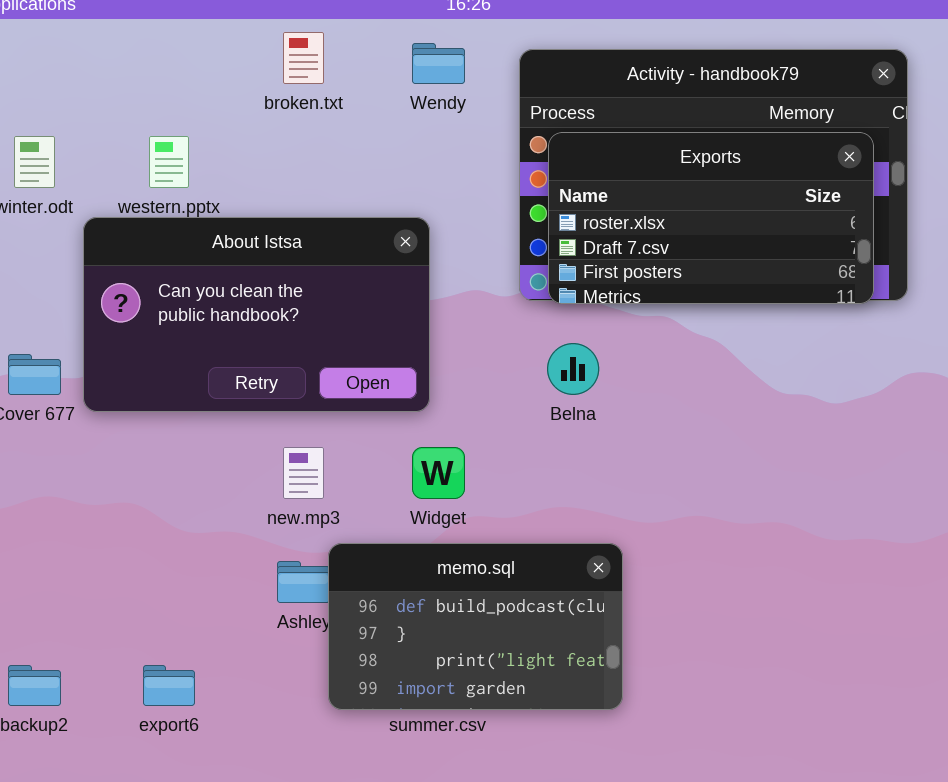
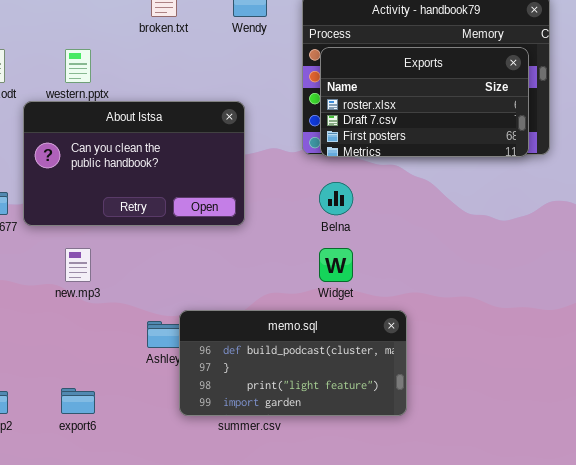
new.mp3: [283,447,324,499] -> [65,248,91,282], moved
Widget: [412,447,465,499] -> [319,248,353,282], moved
memo.sql: [328,543,623,710] -> [179,310,407,416], resized

